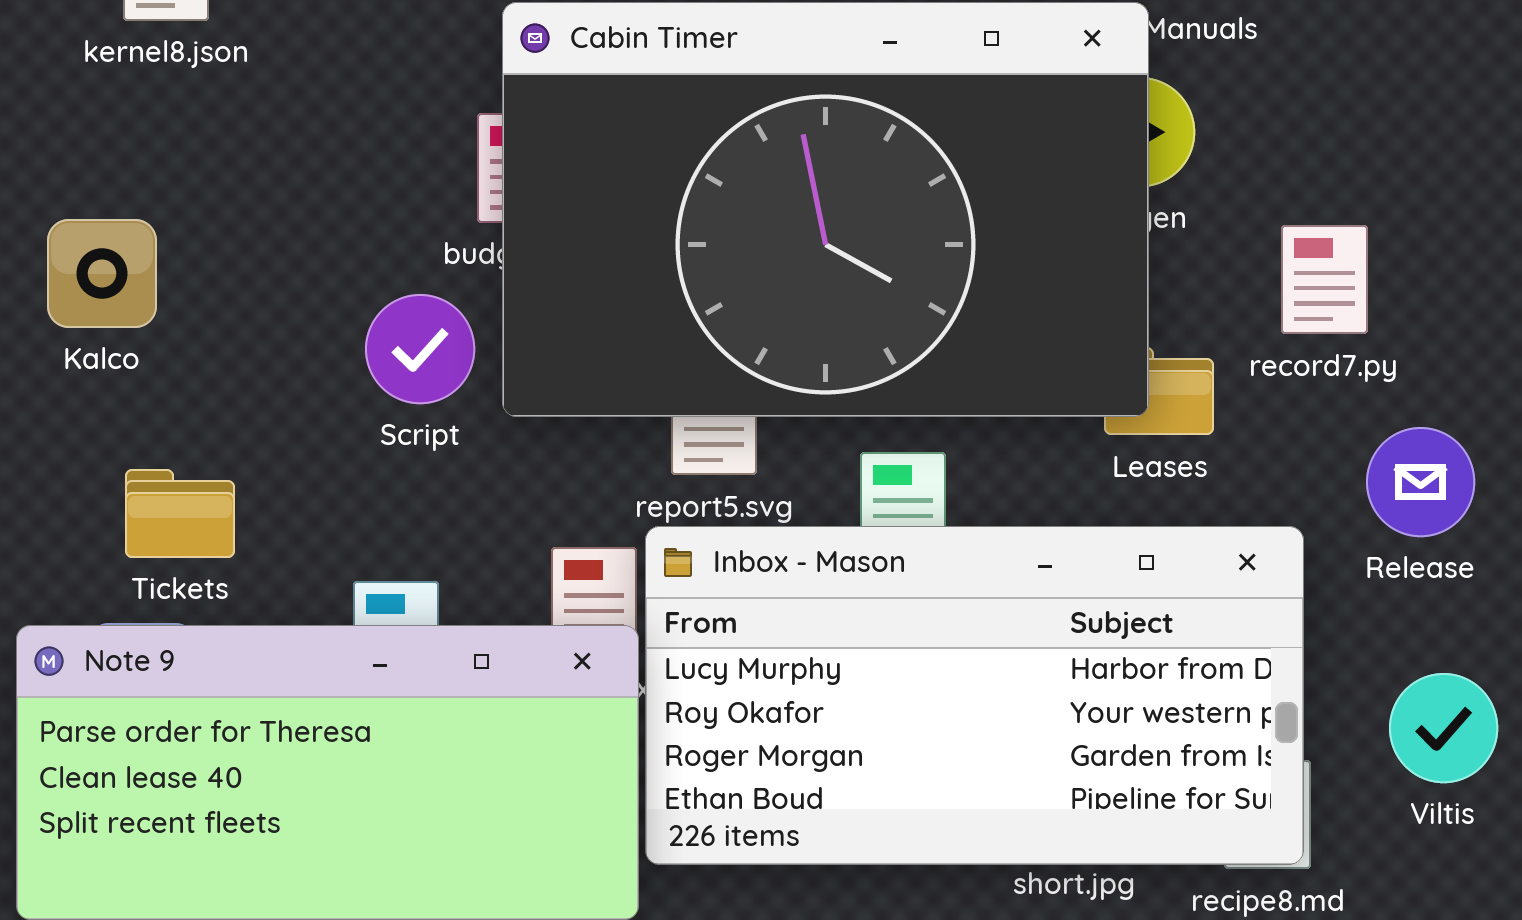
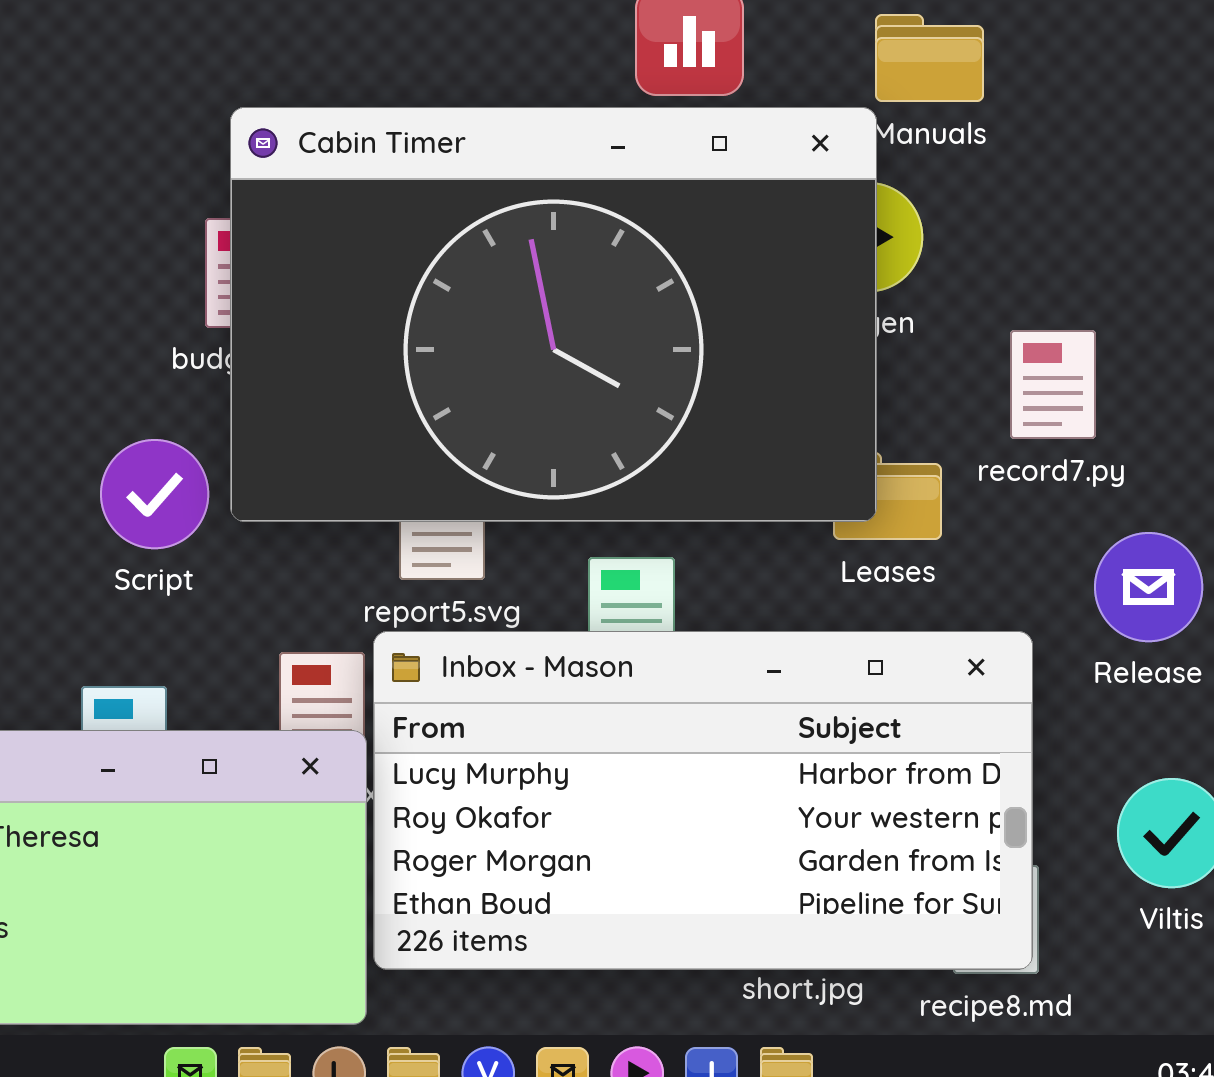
Script: [365,294,475,404] -> [100,439,209,549], moved

